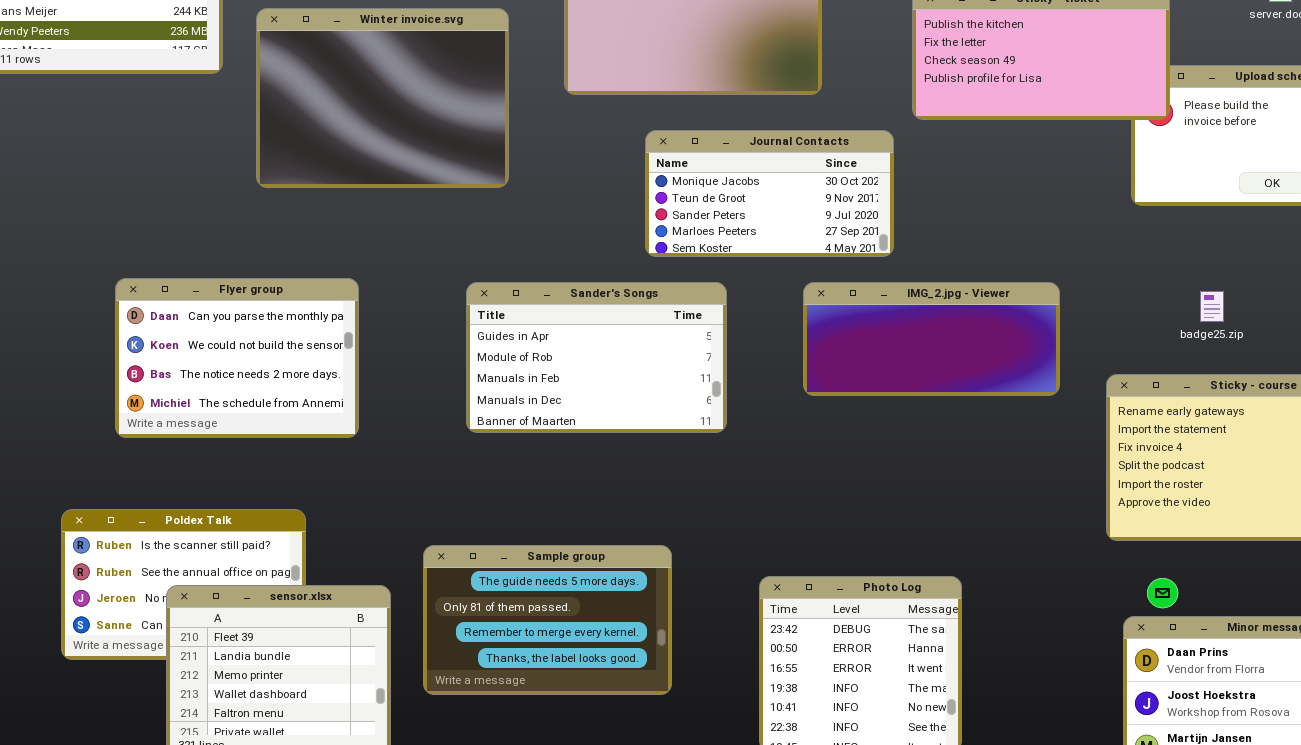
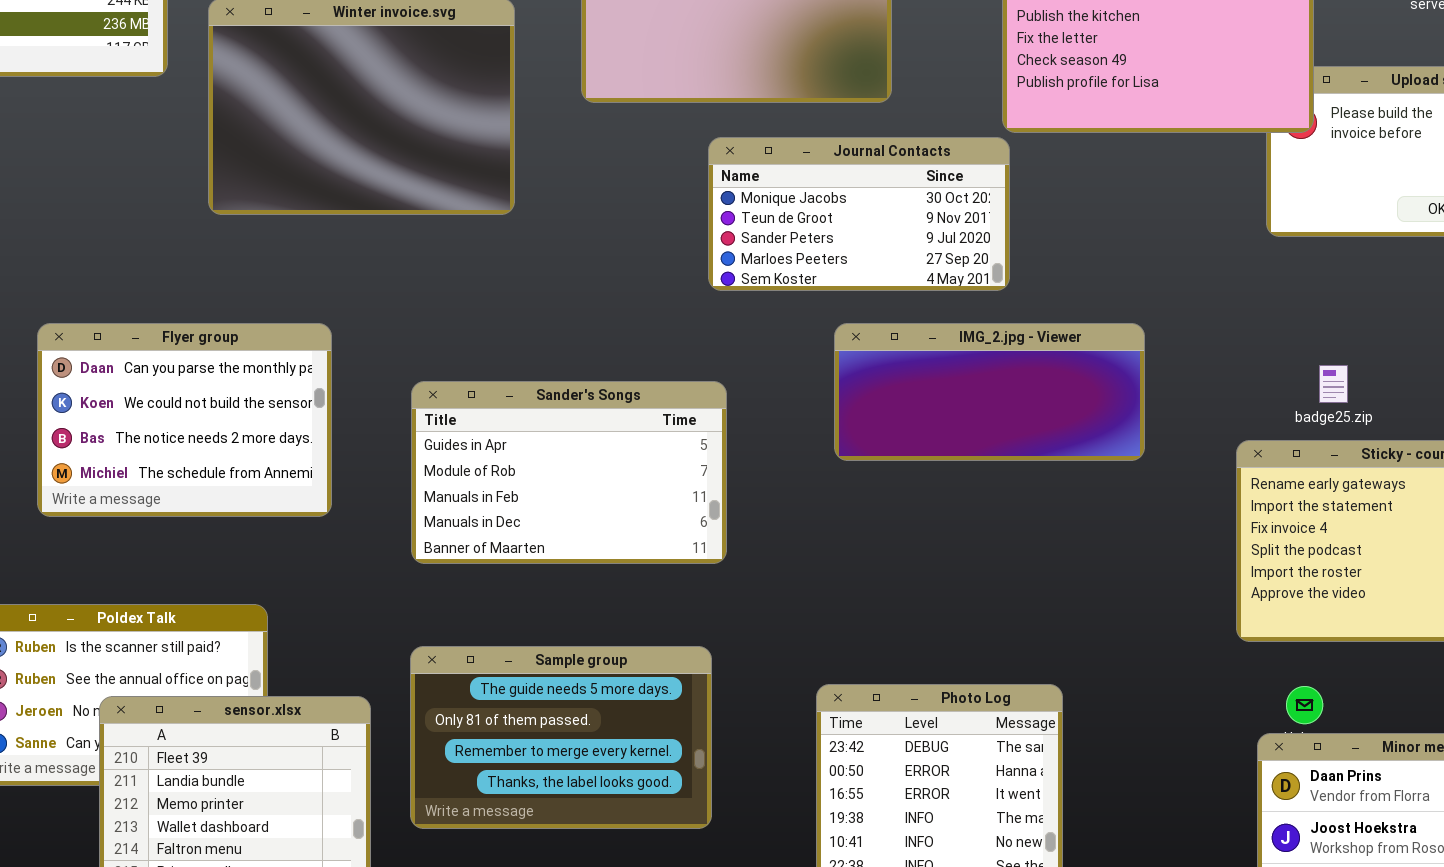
Journal Contacts: [645,130,894,257] -> [708,137,1010,291], moved
Sander's Songs: [466,282,727,433] -> [411,381,727,564], moved
IMG_2.jpg - Viewer: [803,282,1060,396] -> [834,323,1145,461], moved
badge25.zip: [1200,291,1224,322] -> [1319,365,1348,403], moved

